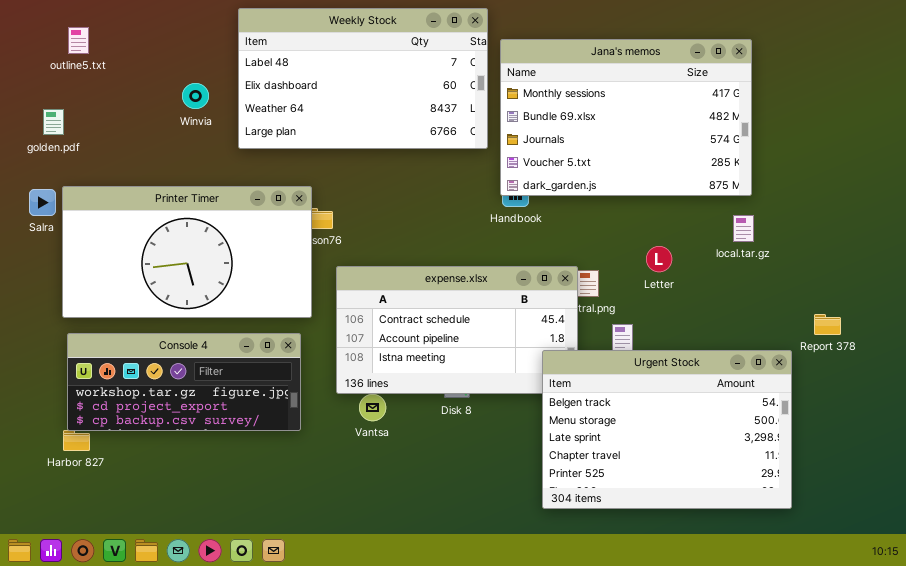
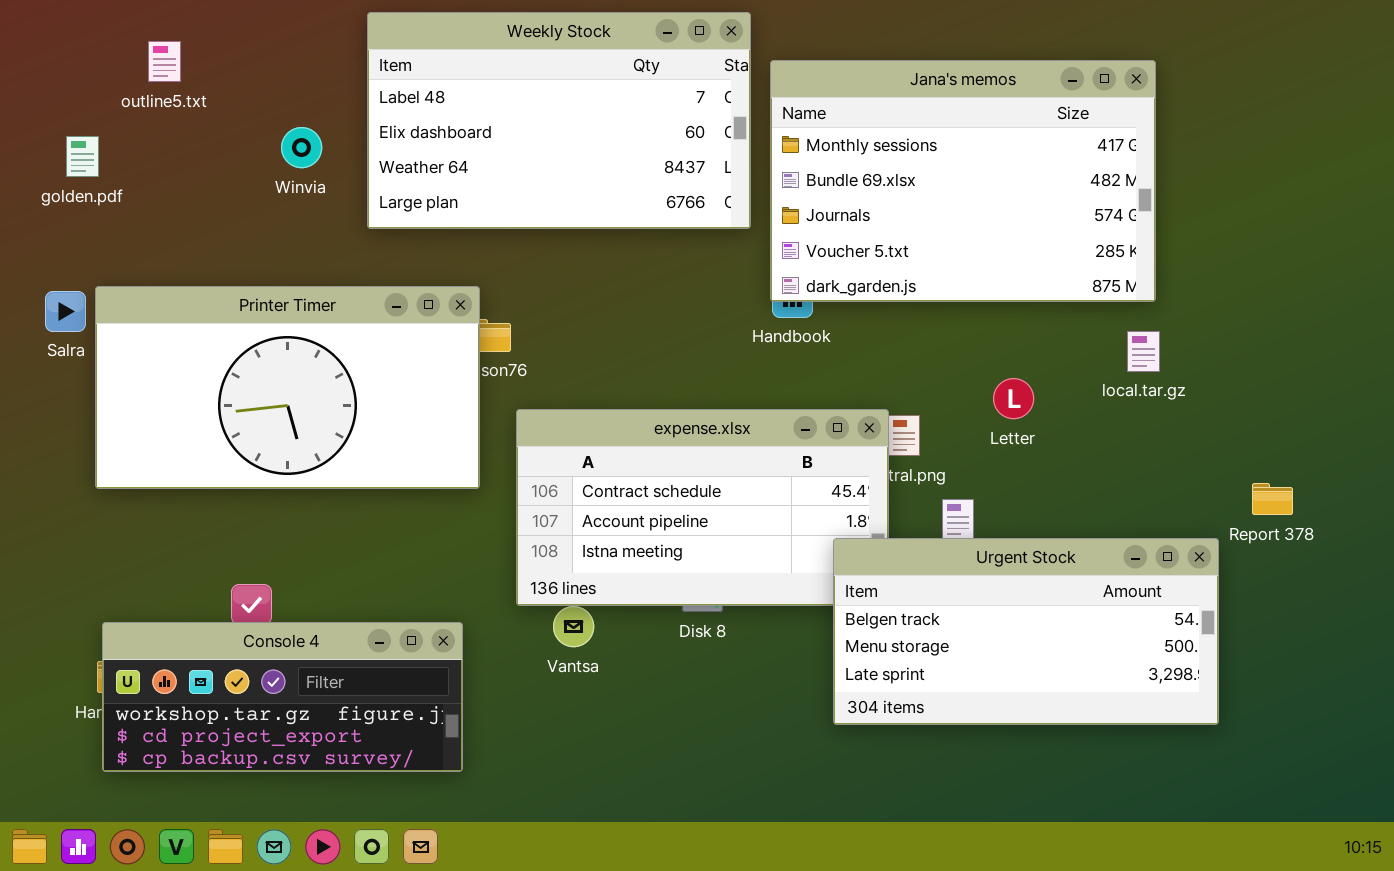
outline5.txt: [68,27,89,54] -> [148,41,181,82], moved
golden.pdf: [43,109,64,135] -> [66,136,99,177], moved
Console 4: [67,333,301,431] -> [102,622,463,772], moved
Urgent Stock: [542,350,792,509] -> [833,538,1219,725], resized

